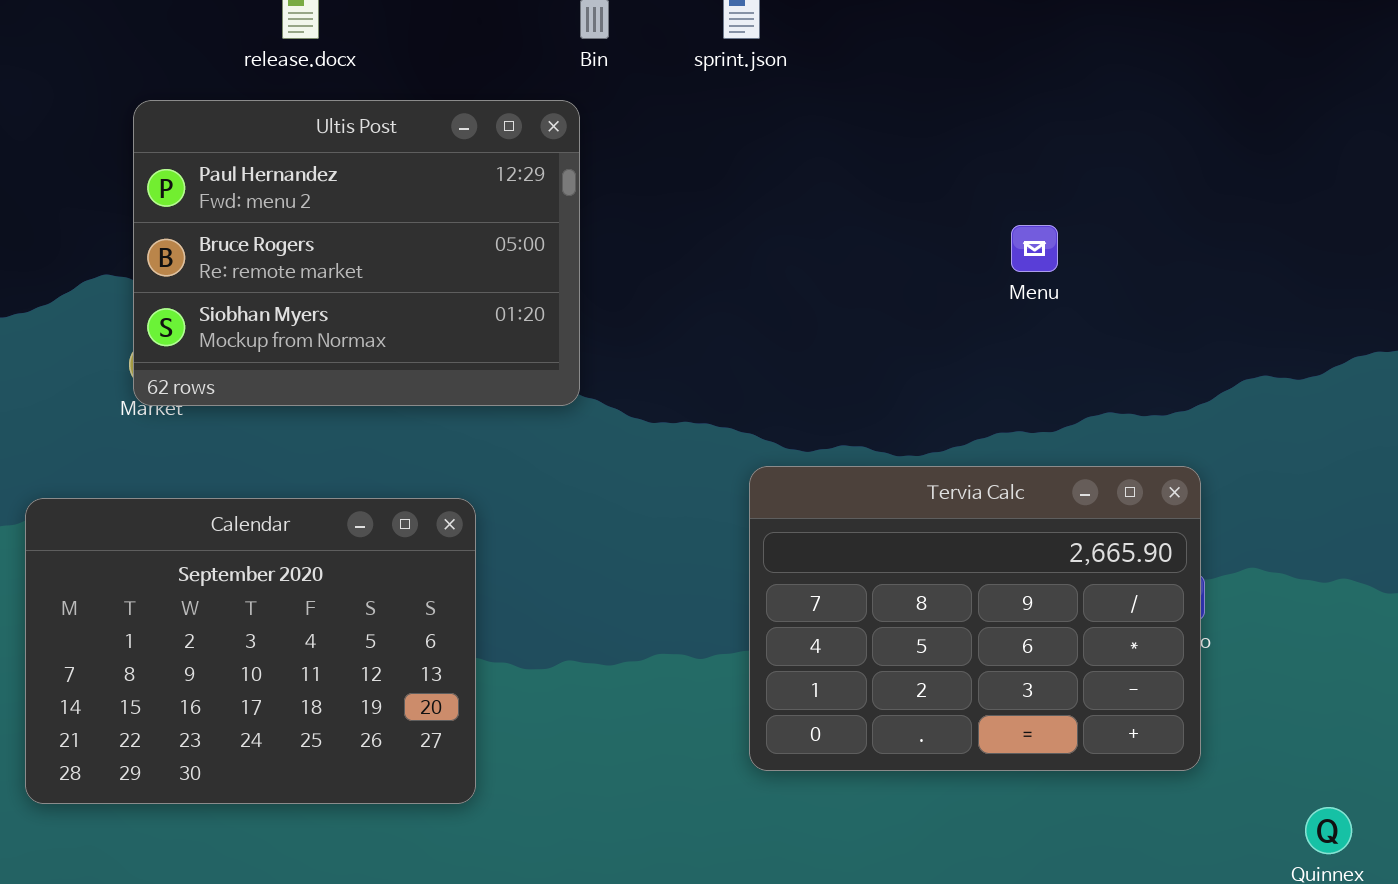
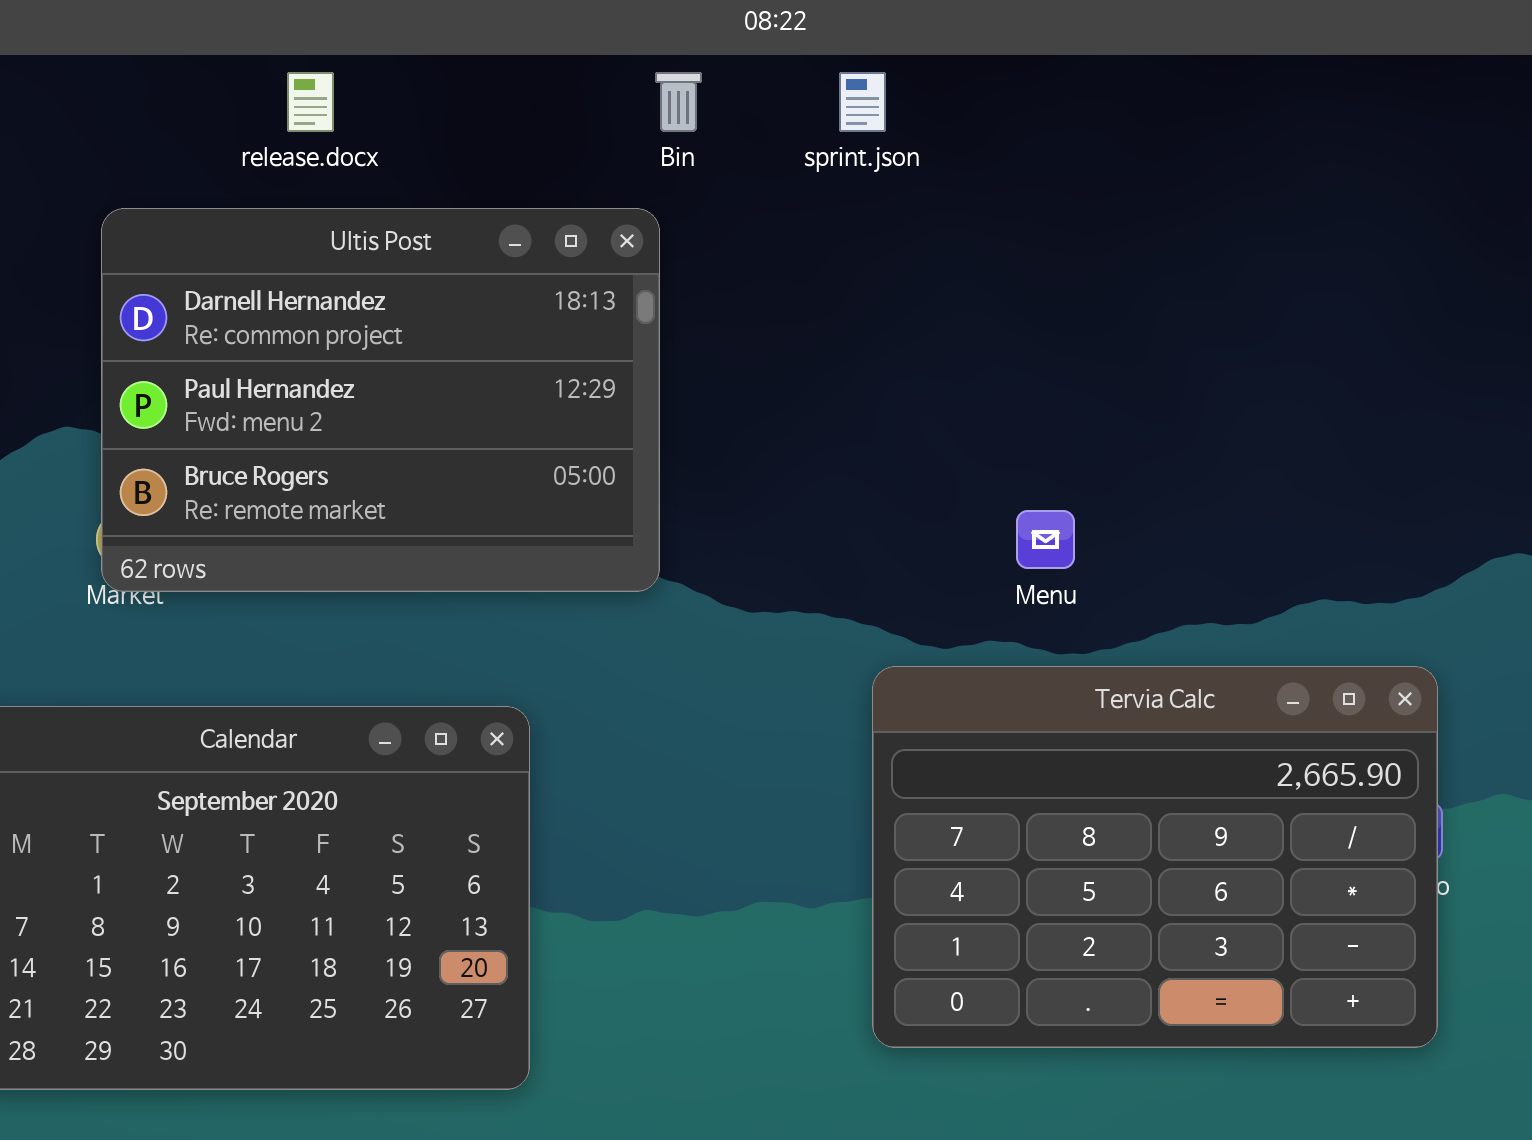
Ultis Post: [133,100,580,406] -> [101,208,660,592], scrolled up 1 row
Menu: [1011,225,1058,272] -> [1016,510,1075,569], moved

